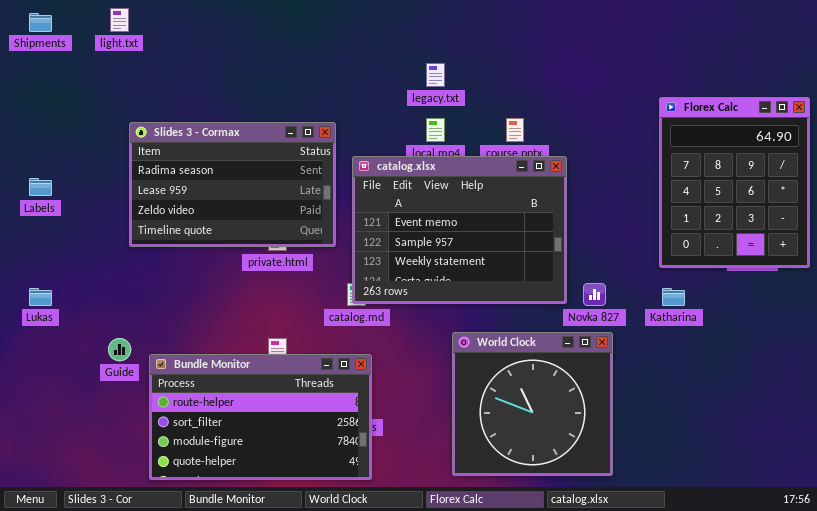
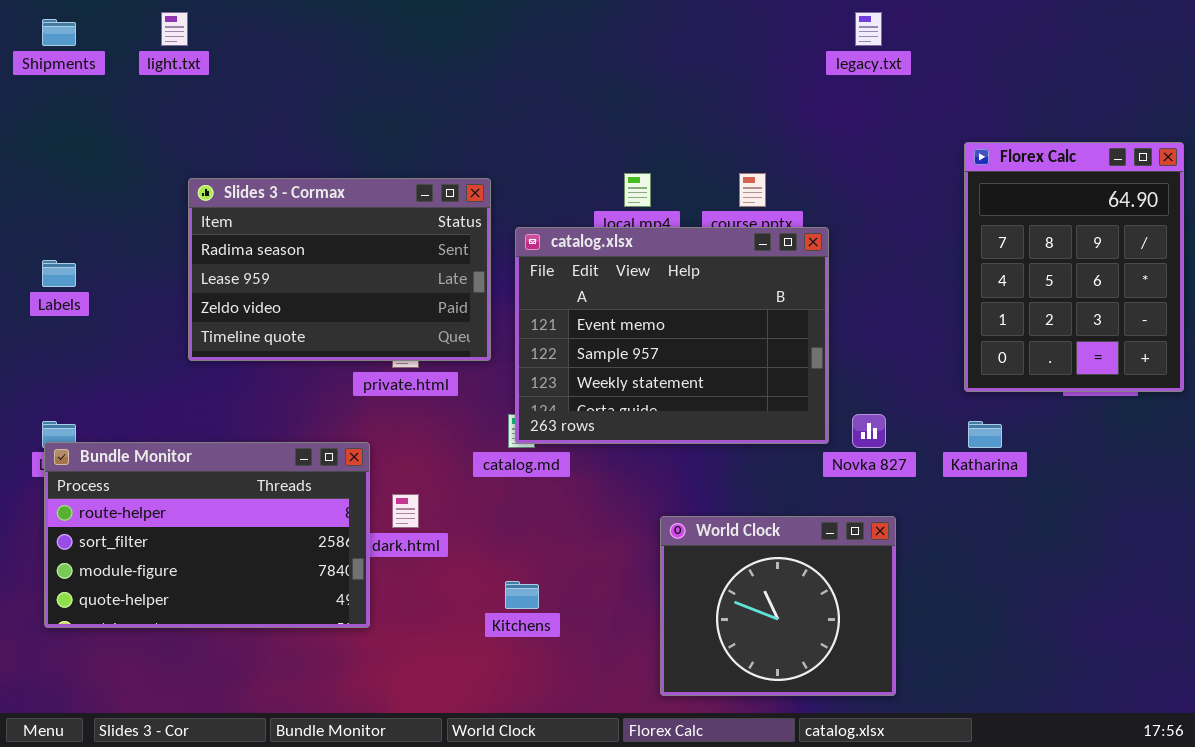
legacy.txt: [426,63,445,87] -> [855,12,882,46], moved
World Clock: [452,332,613,476] -> [660,516,896,696], resized
Bundle Monitor: [149,354,372,480] -> [44,442,370,628], moved

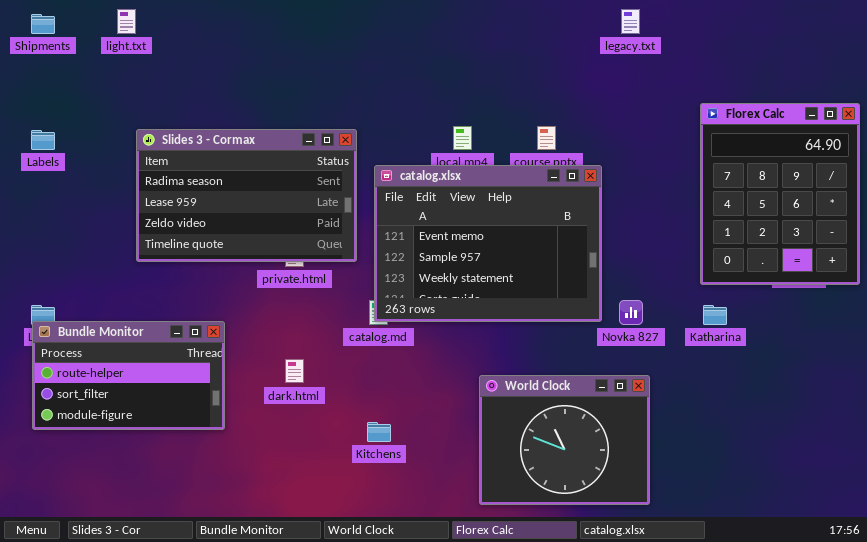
Labels: [42,260,76,287] -> [31,130,55,150], moved
Bundle Monitor: [44,442,370,628] -> [32,321,225,430], resized

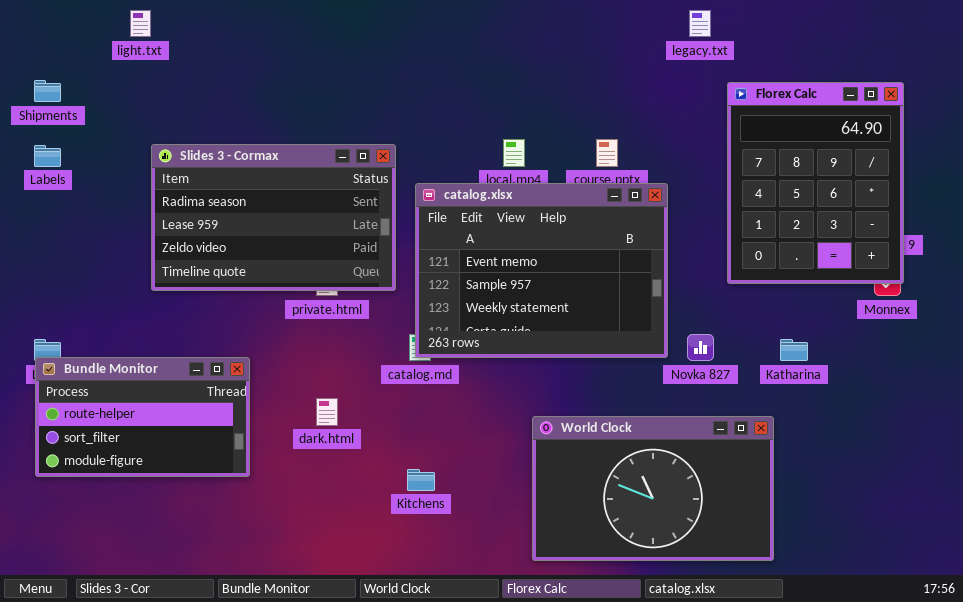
Shipments: [31,14,55,34] -> [34,80,61,102], moved
Florex Calc: [700,103,860,285] -> [727,82,904,284], moved
World Clock: [479,375,650,505] -> [532,416,774,561], resized

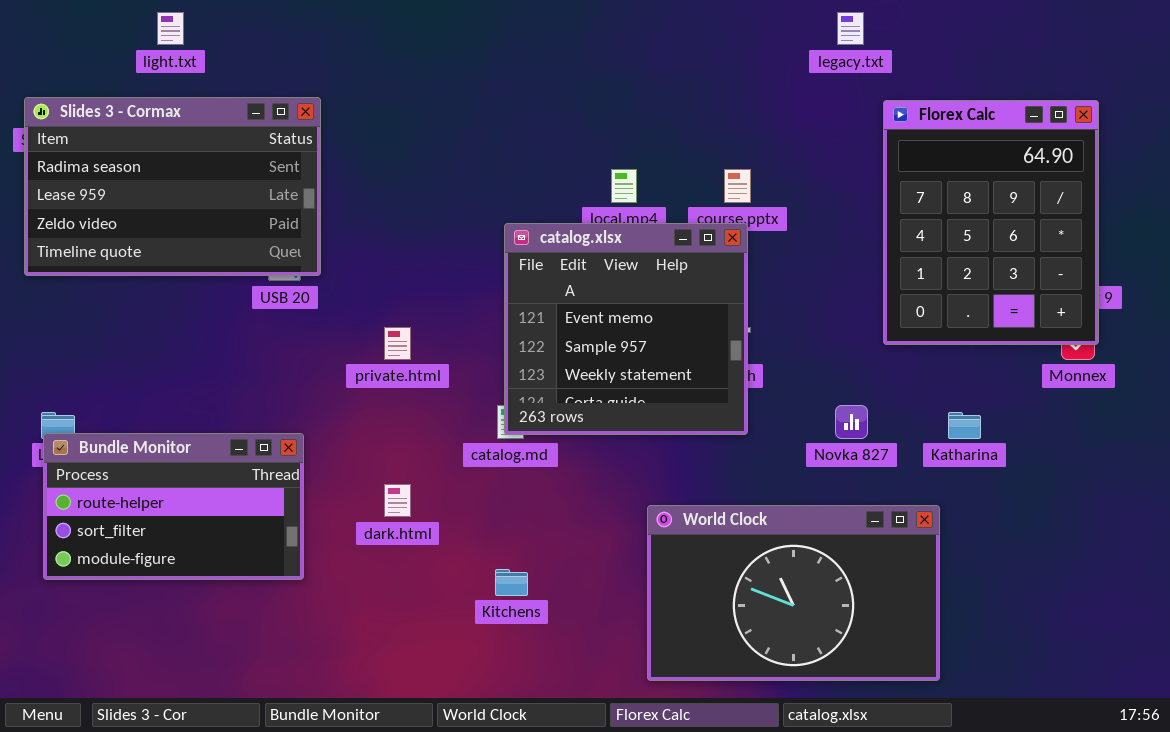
Slides 3 - Cormax: [151,144,396,291] -> [24,97,321,276], moved
catalog.xlsx: [415,183,668,358] -> [504,223,748,435], resized

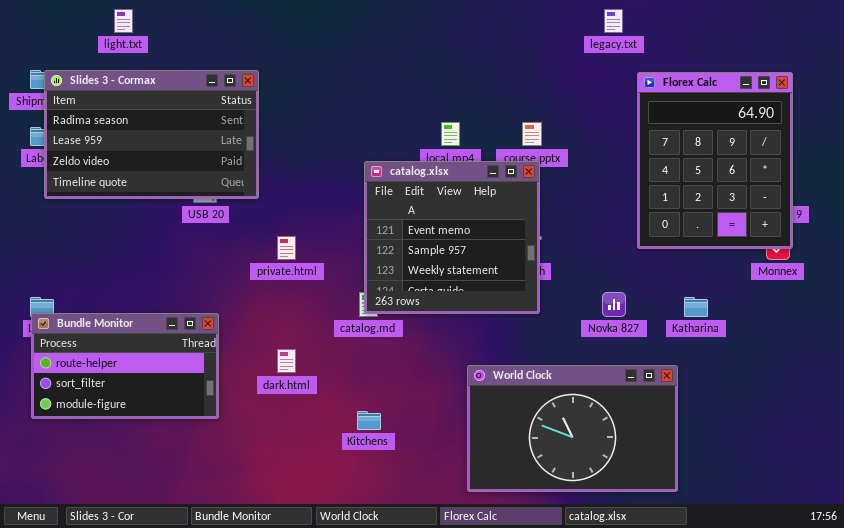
Slides 3 - Cormax: [24,97,321,276] -> [44,70,259,199], moved

